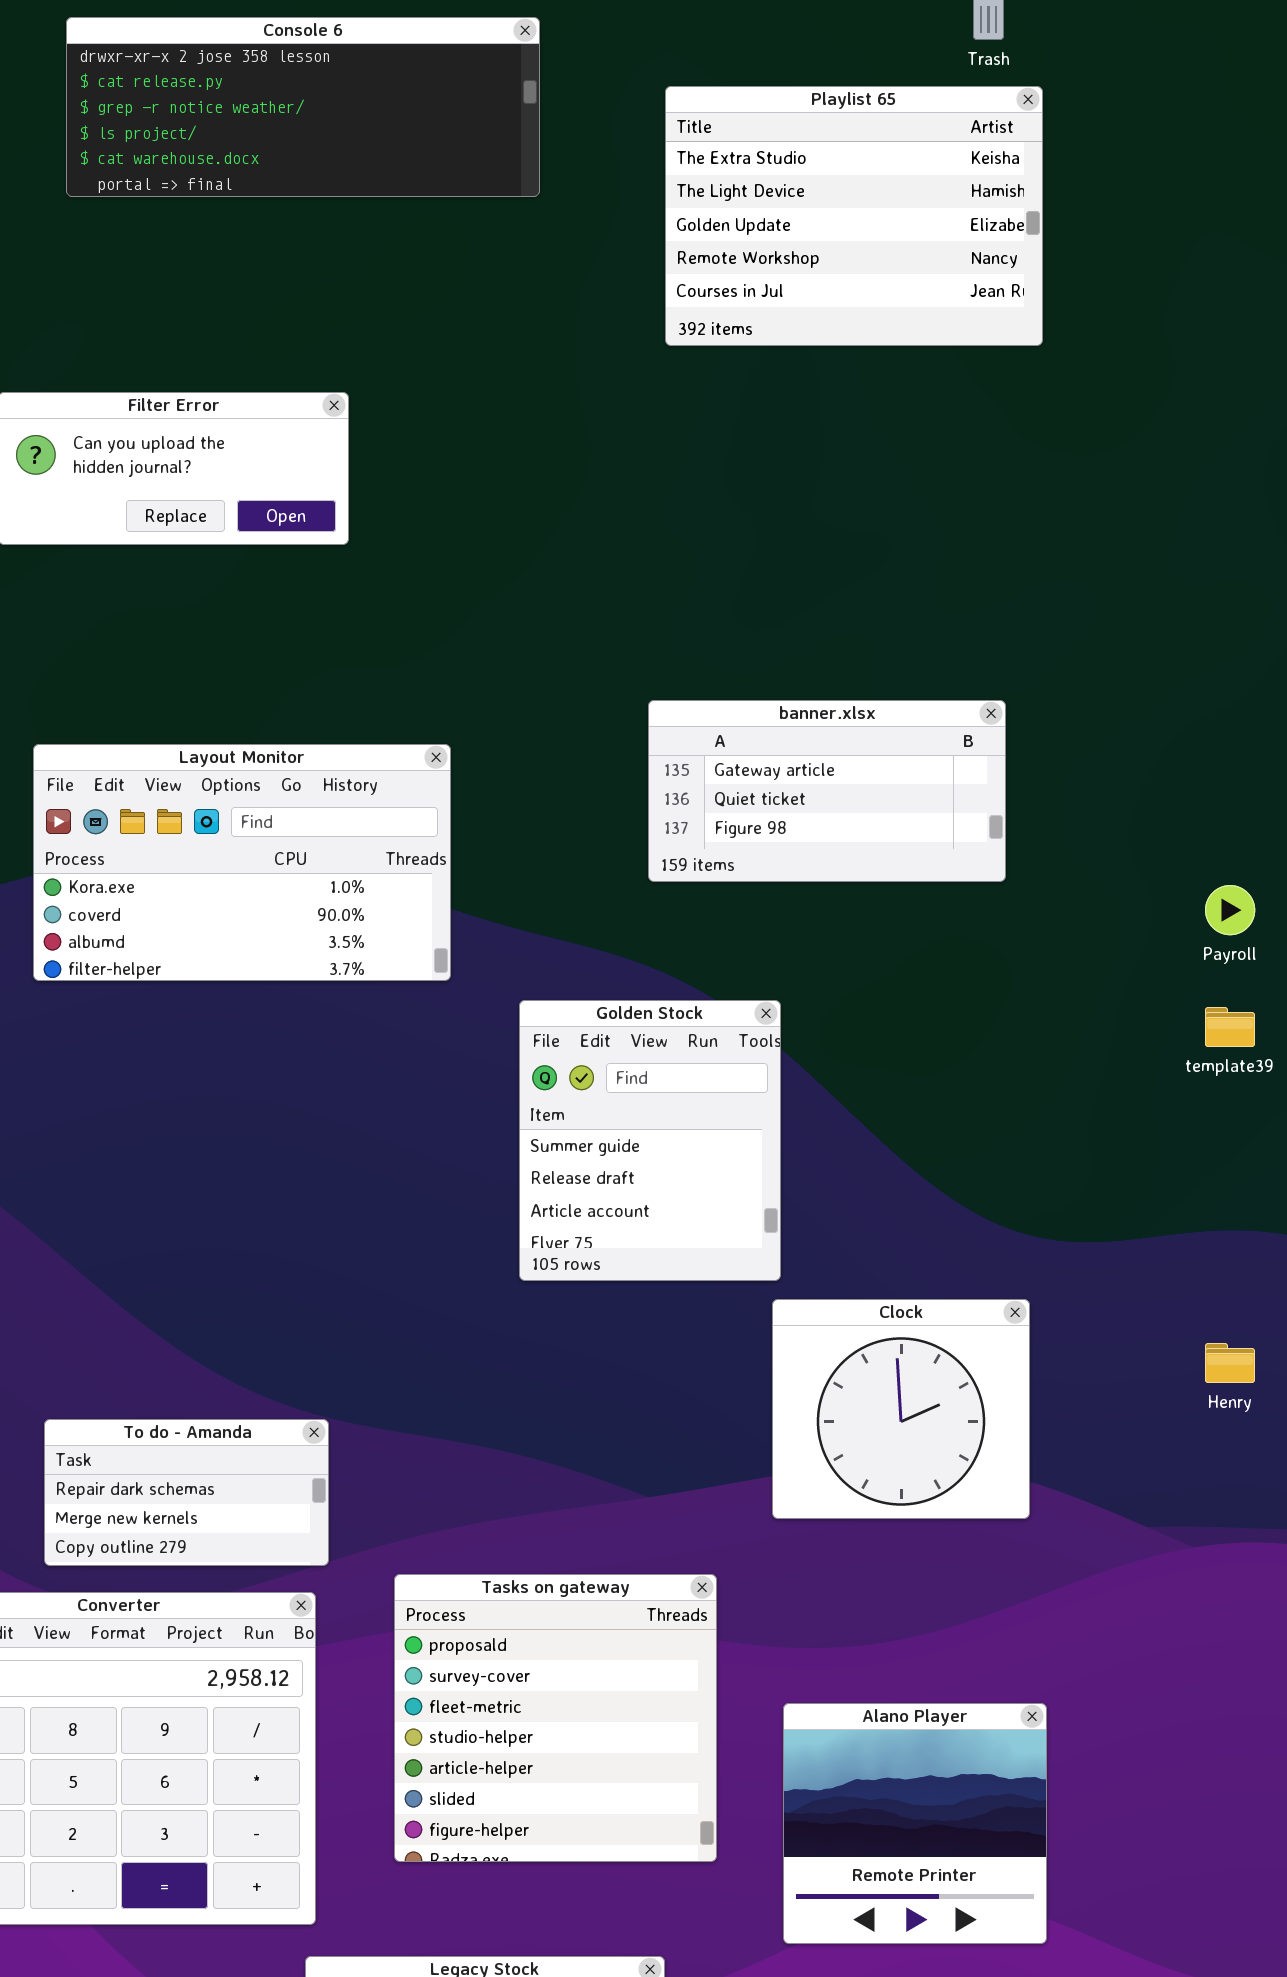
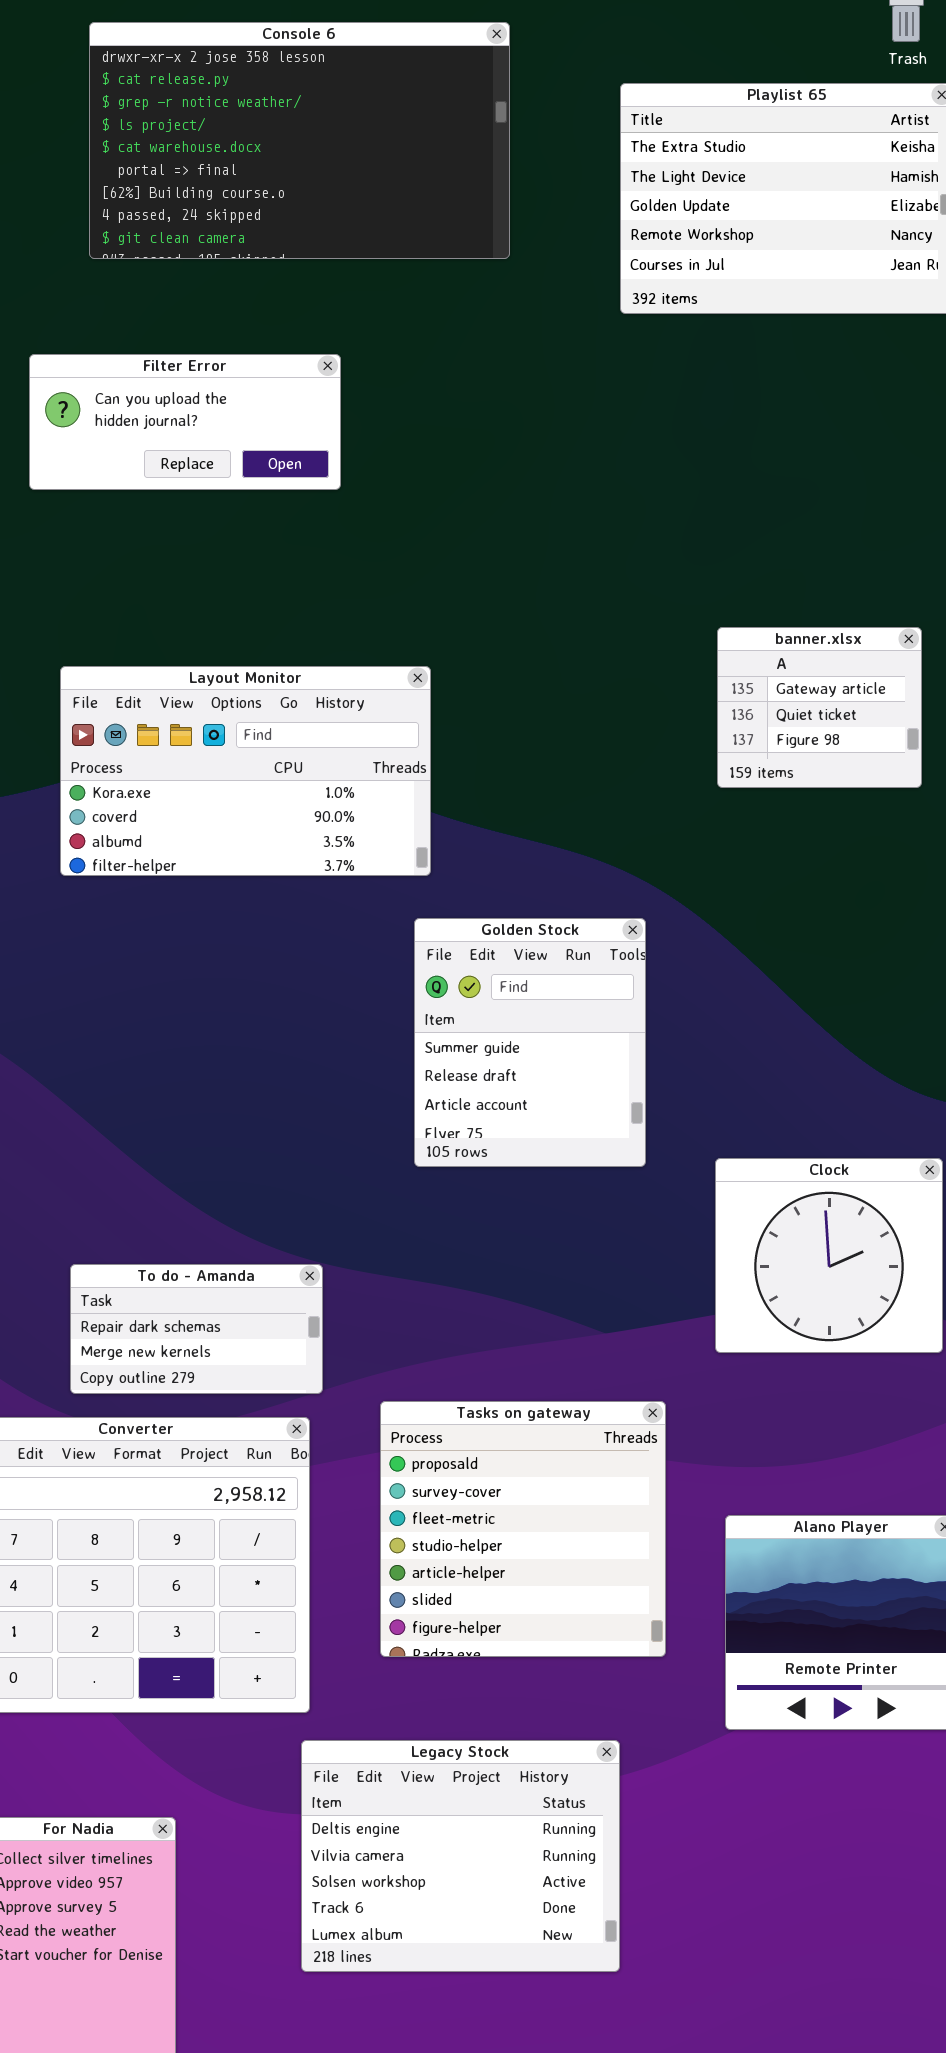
Console 6: [66,17,540,197] -> [89,22,510,259], resized
banner.xlsx: [648,700,1006,882] -> [717,627,922,788], resized
Golden Stock: [519,1000,781,1281] -> [414,918,646,1167], moved

